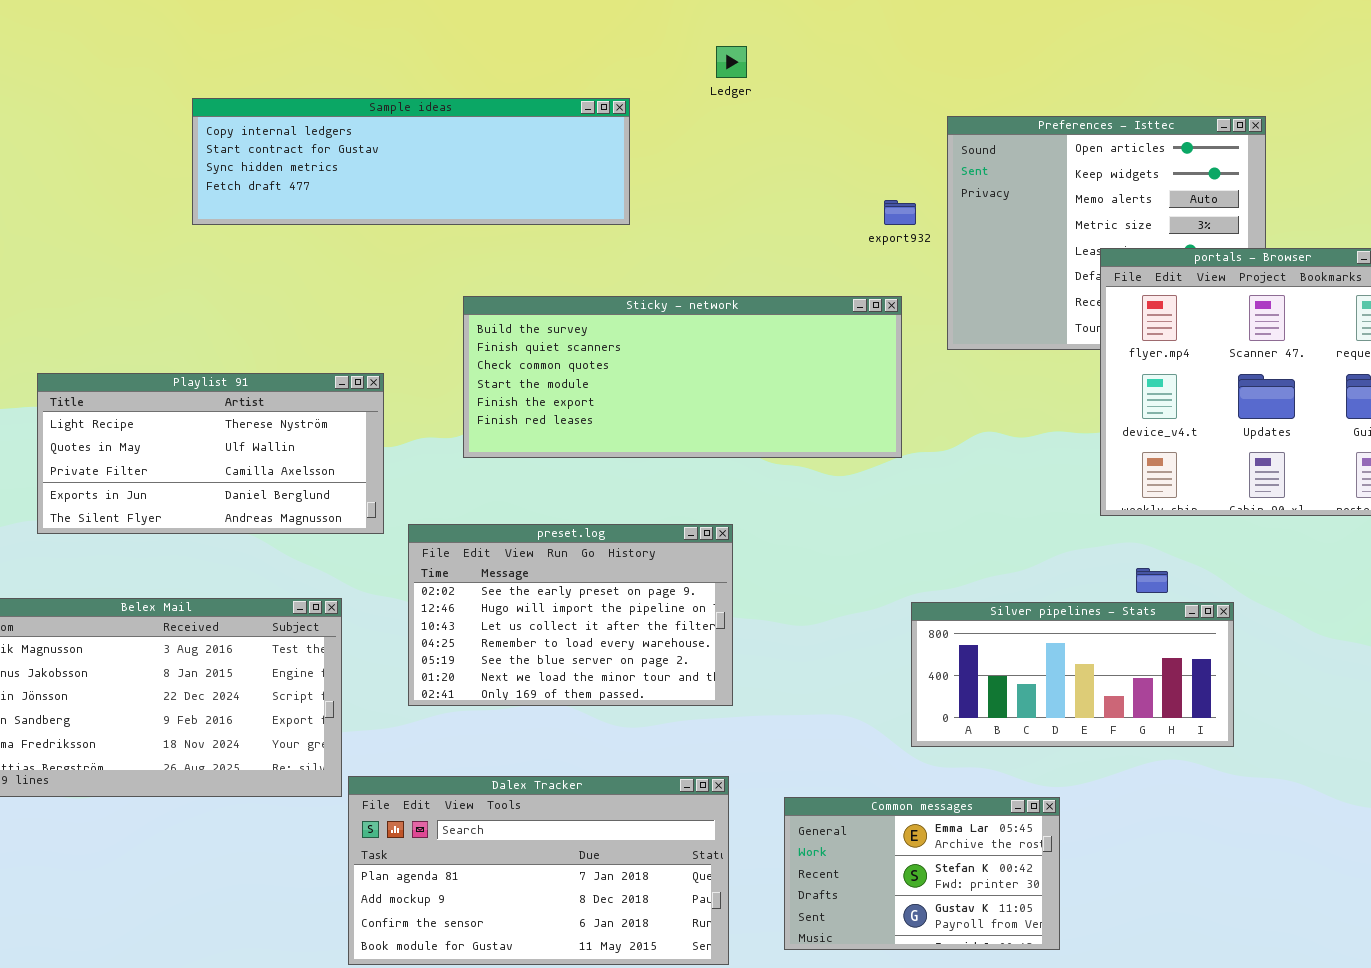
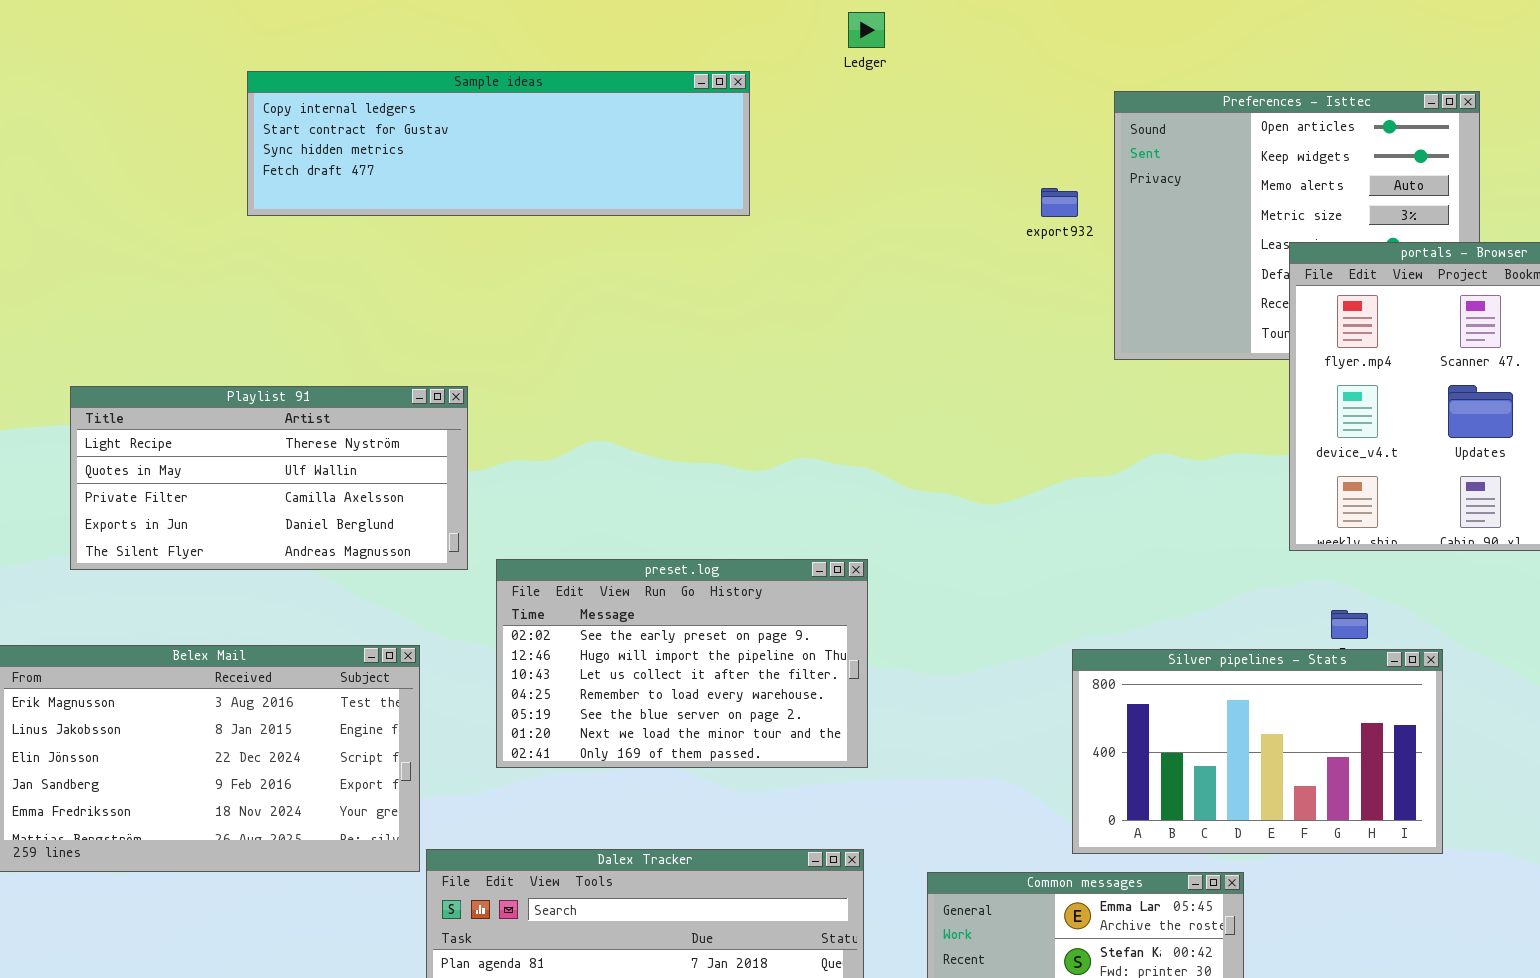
Sticky - network: [463,296,902,458] -> none, closed
Silver pipelines - Stats: [911,602,1234,747] -> [1072,649,1443,854], resized

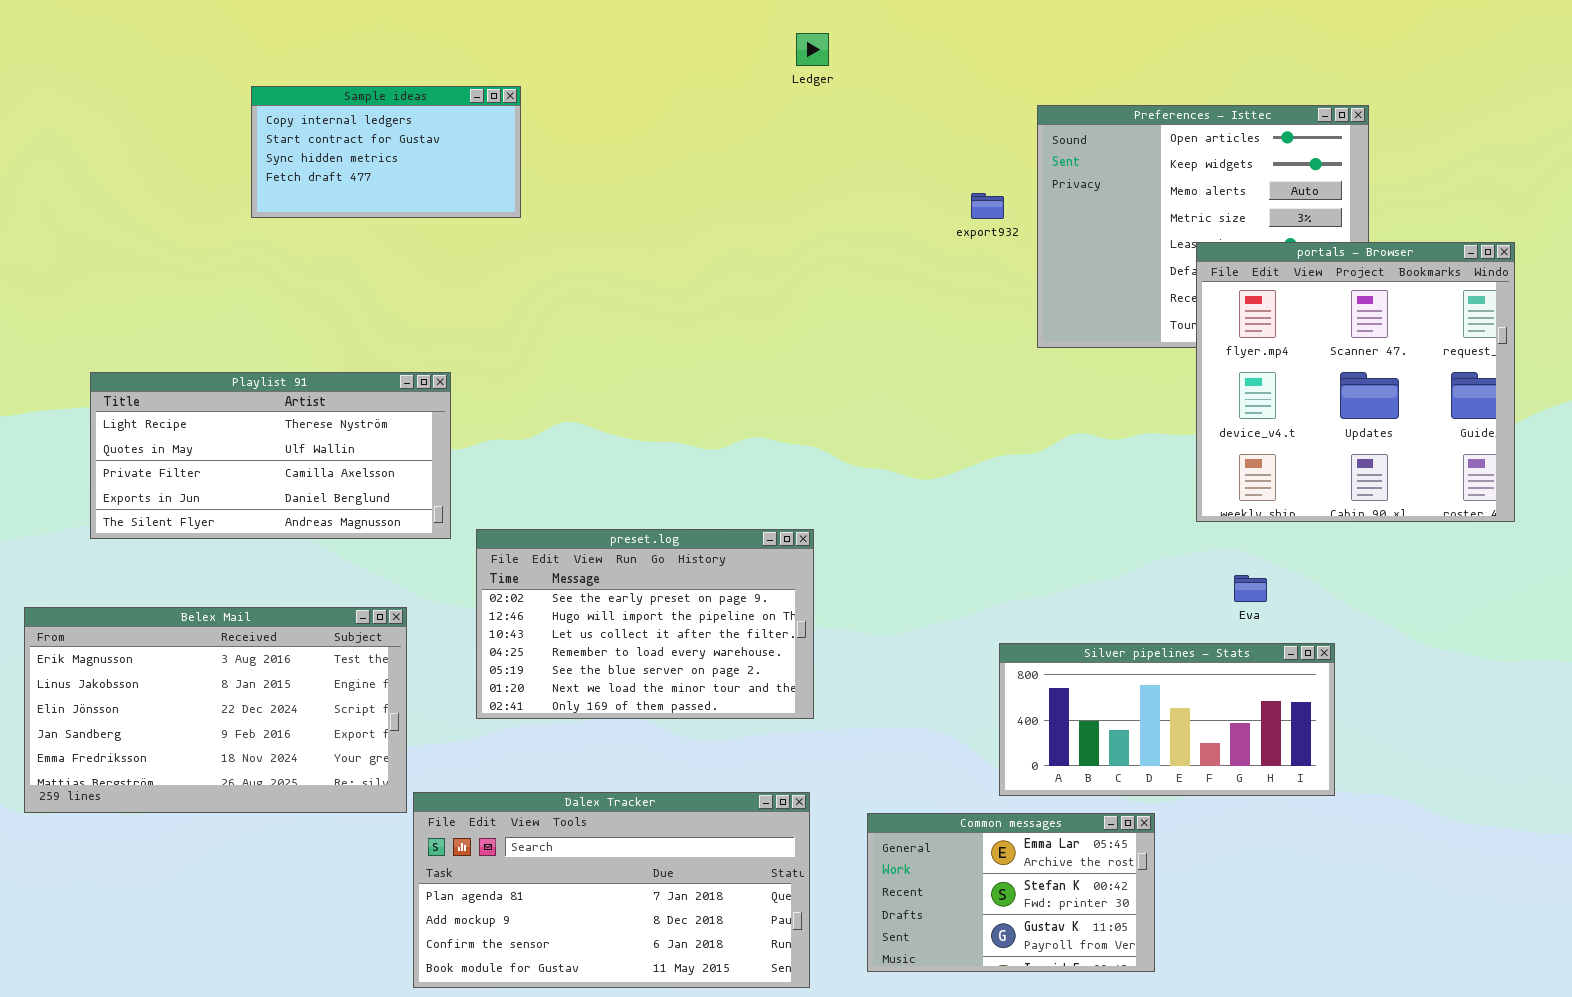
Sample ideas: [247,71,750,216] -> [251,86,521,218], resized
Silver pipelines - Stats: [1072,649,1443,854] -> [999,643,1335,796], resized

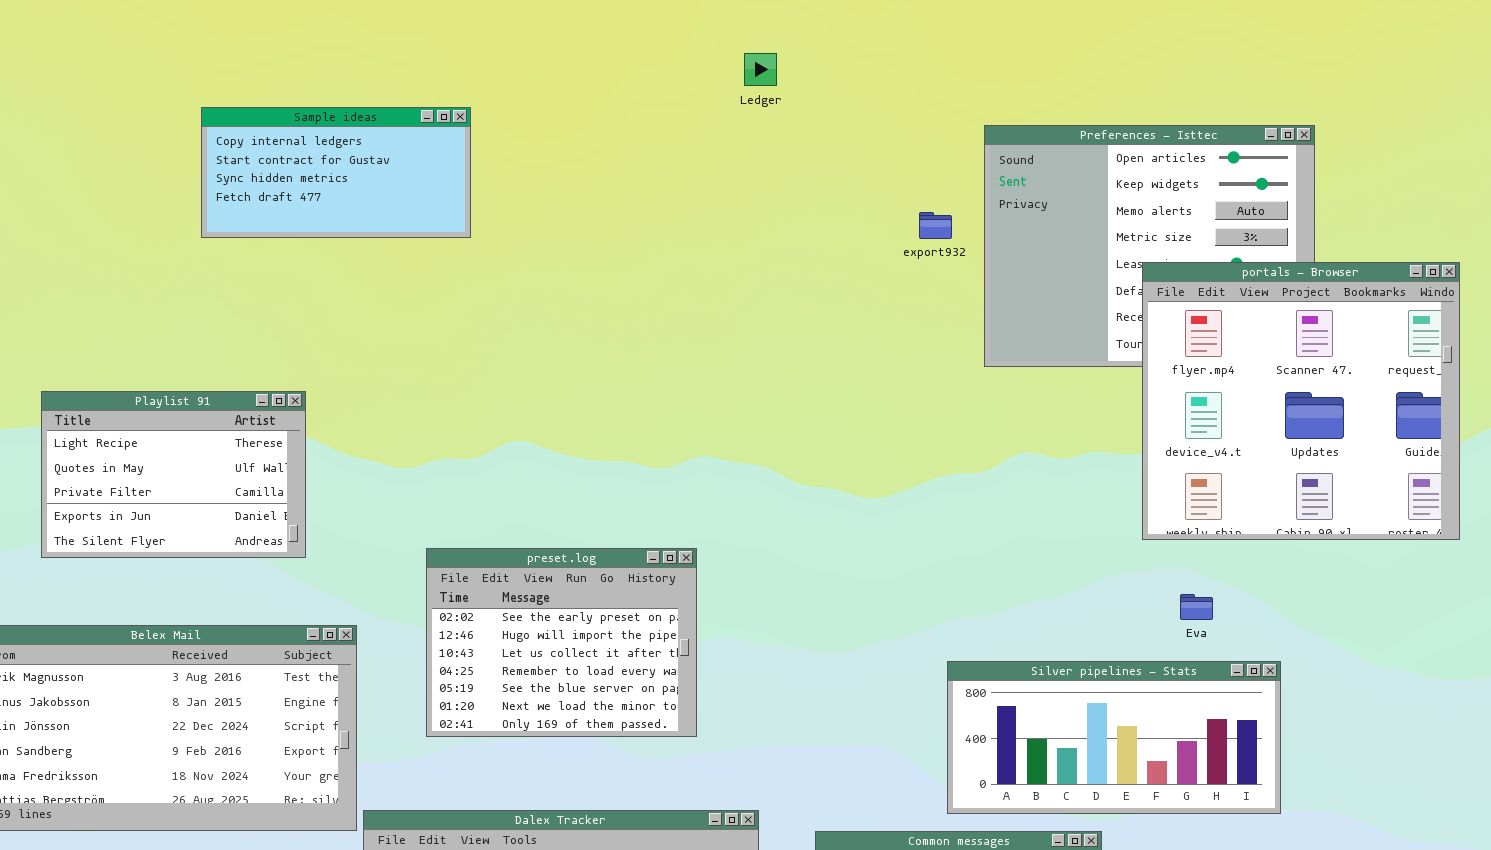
Playlist 91: [90,372,451,539] -> [41,391,306,558], resized
preset.log: [476,529,814,719] -> [426,548,697,737], resized

